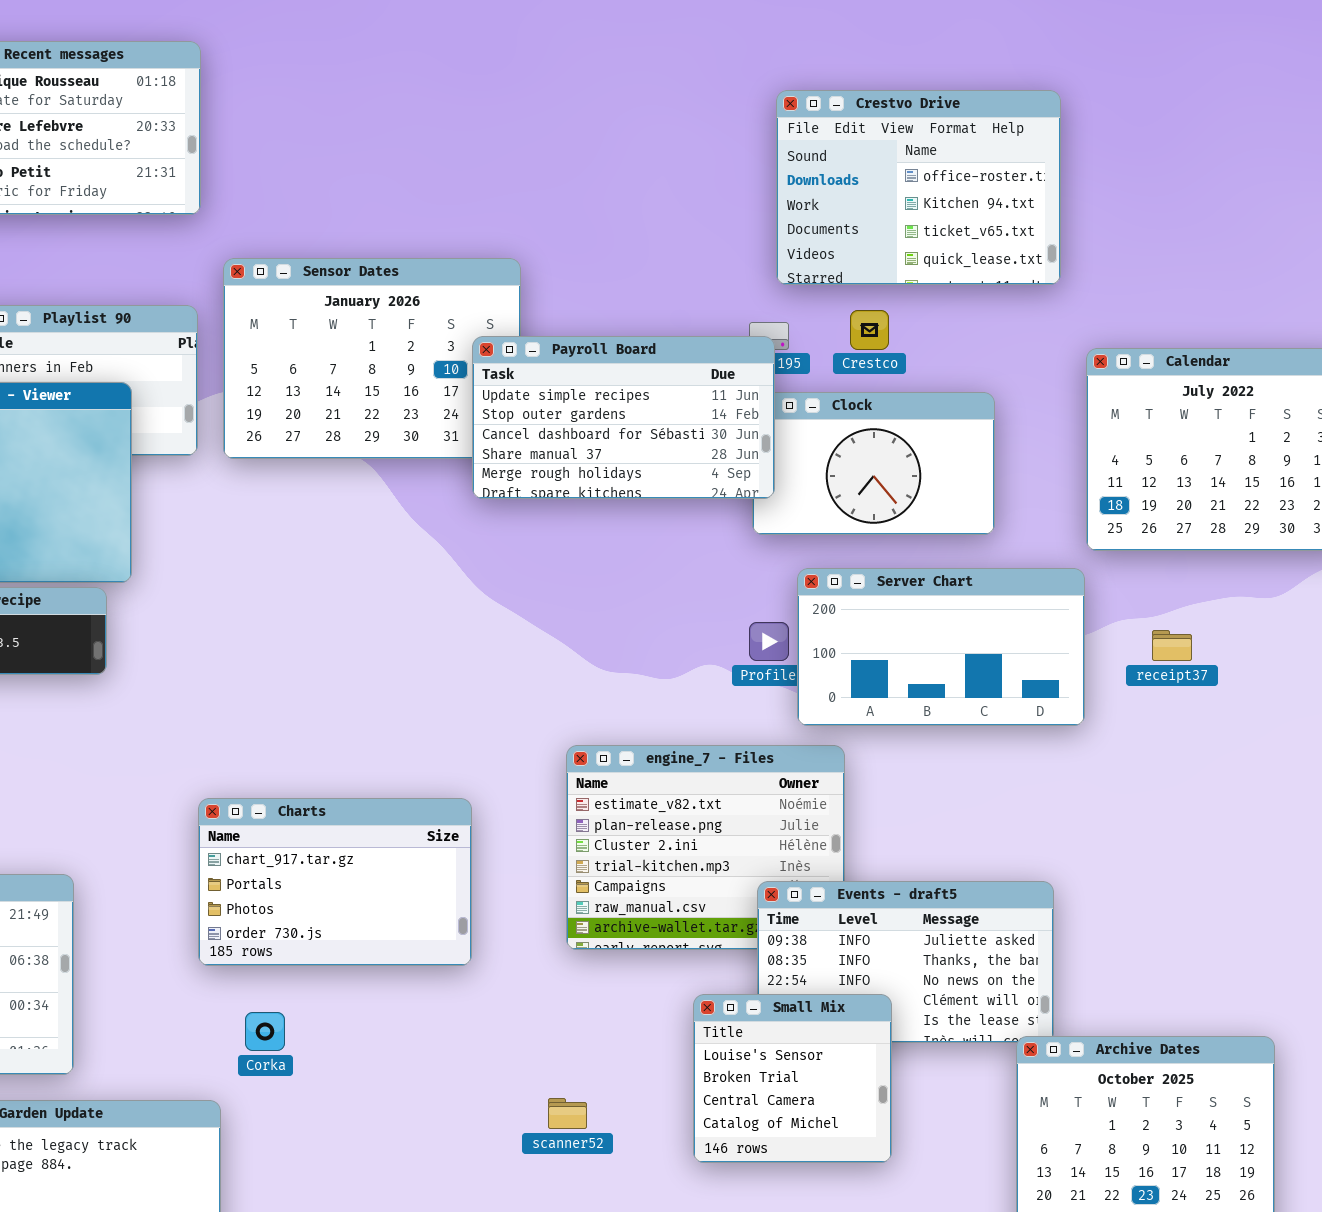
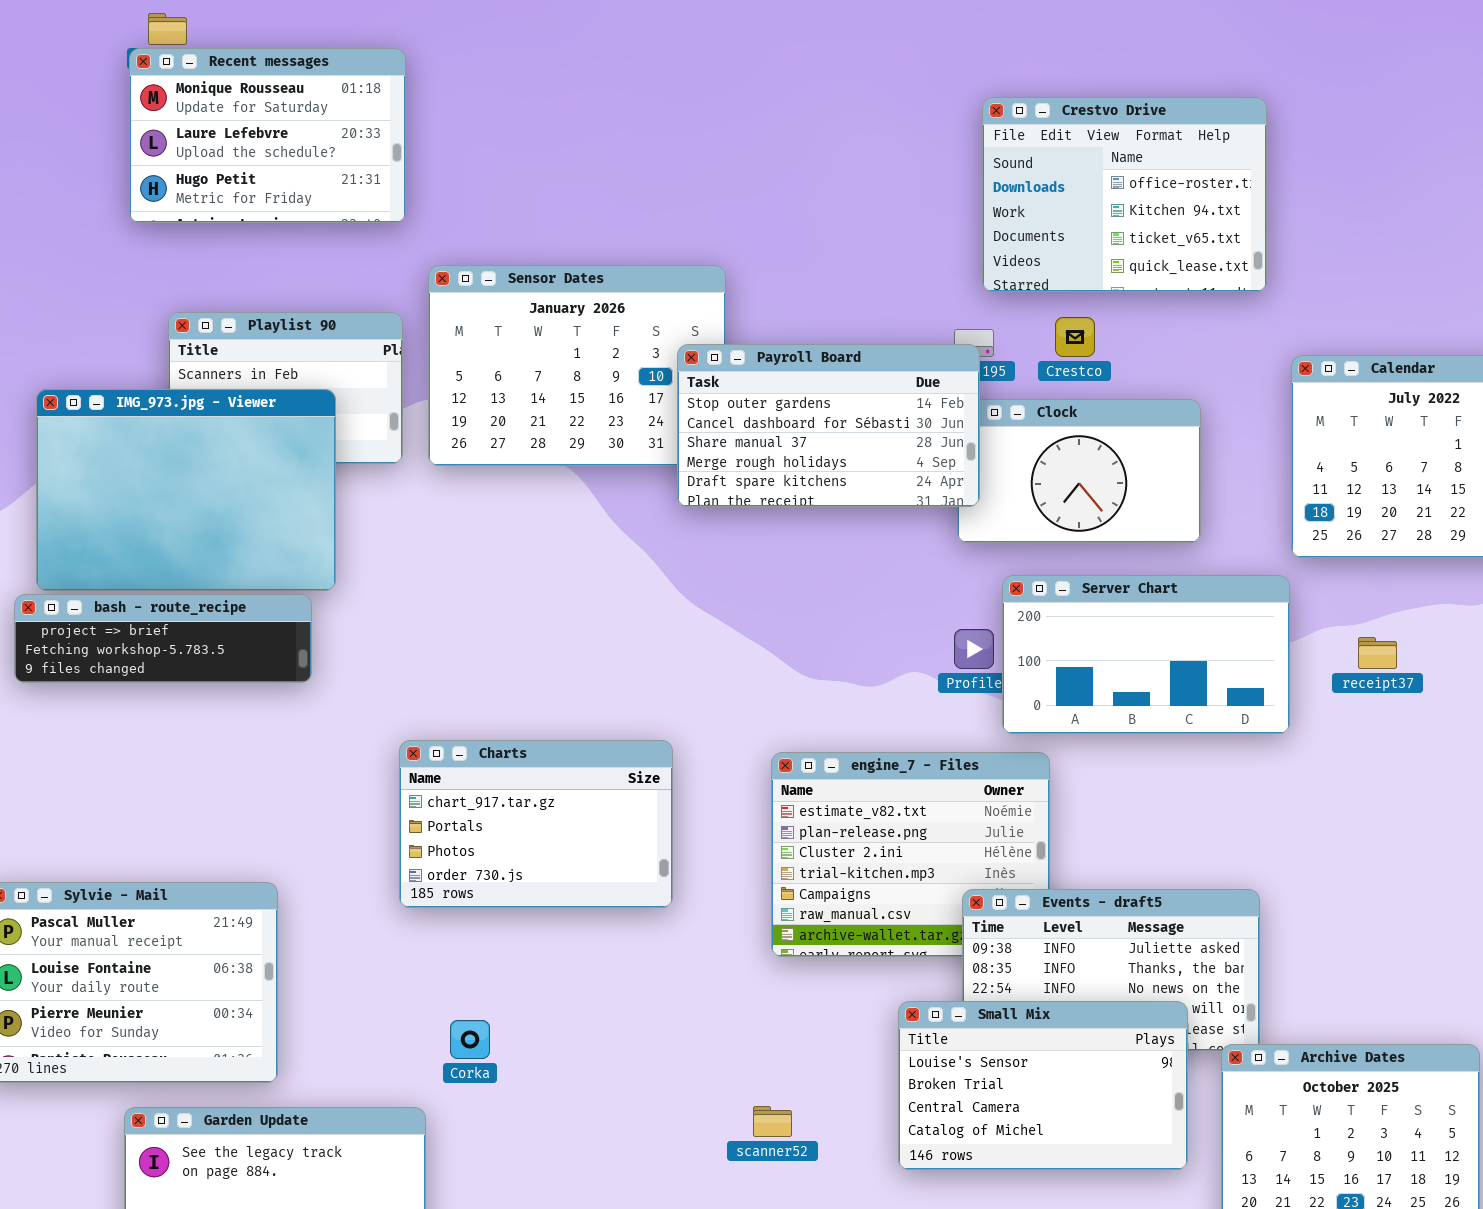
Payroll Board: [472,336,775,499] -> [677,344,980,507], scrolled down 1 row
Charts: [198,798,472,966] -> [399,740,673,908], moved
Small Mix: [693,994,892,1163] -> [898,1001,1188,1170], resized

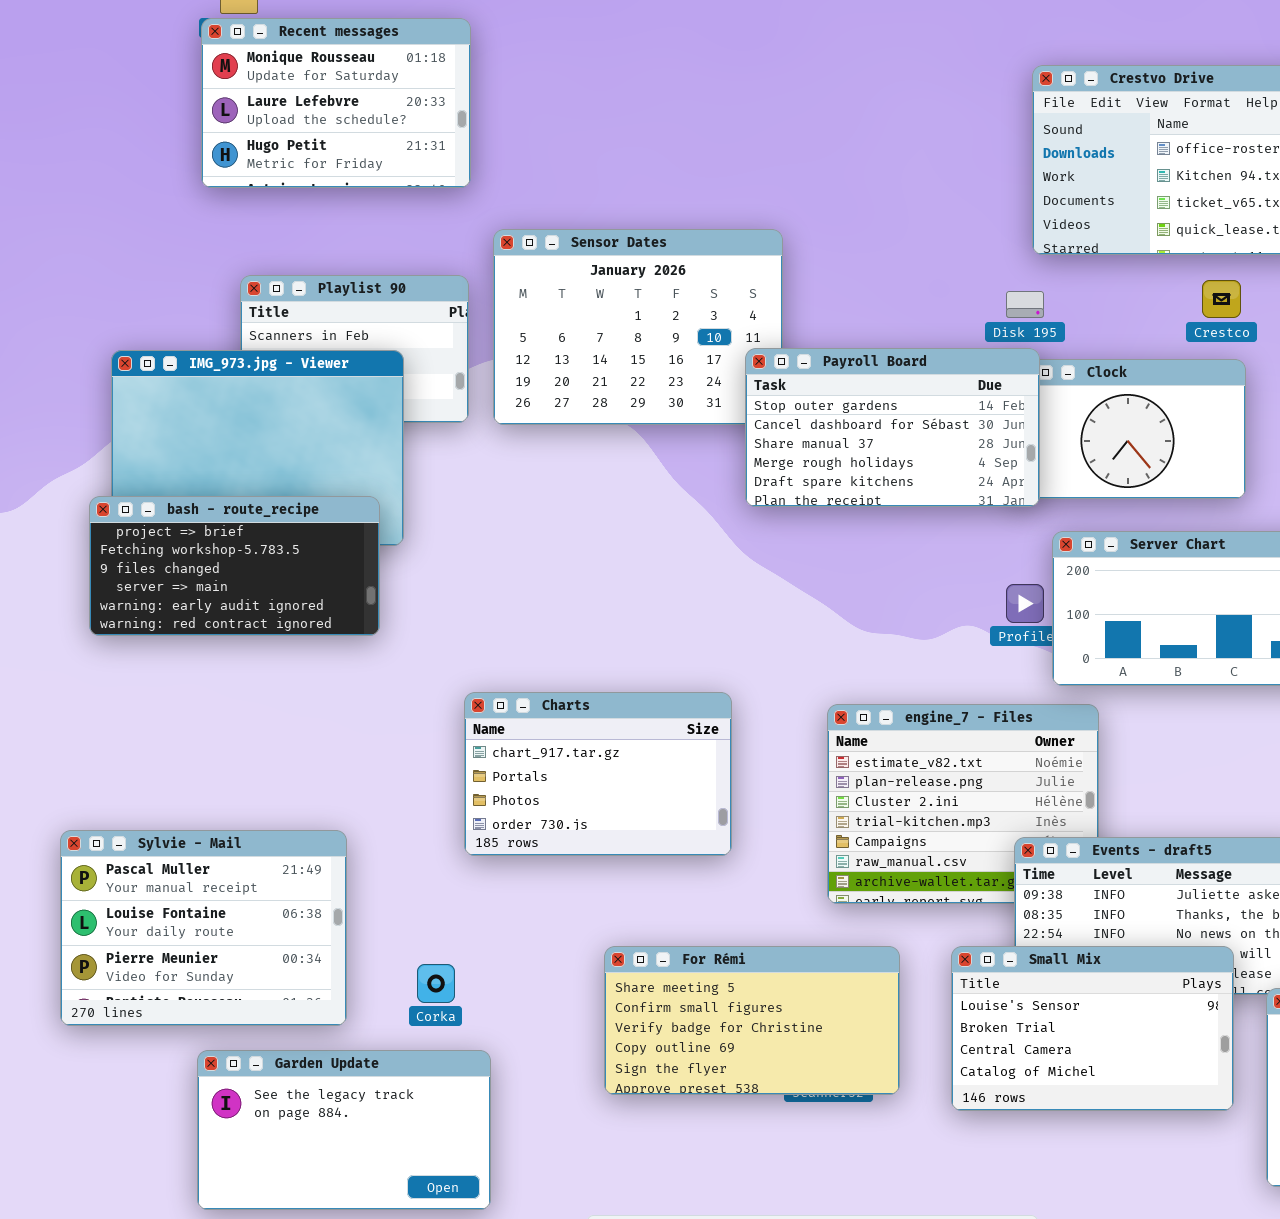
Crestco: [1055,317,1095,357] -> [1202,280,1241,318], moved
Payroll Board: [677,344,980,507] -> [745,348,1040,507], moved
bash - route_recipe: [14,594,312,683] -> [89,496,380,636], resized
For Rémi: none -> [604,946,900,1095], opened
Corka: [450,1020,490,1059] -> [417,964,455,1003], moved

